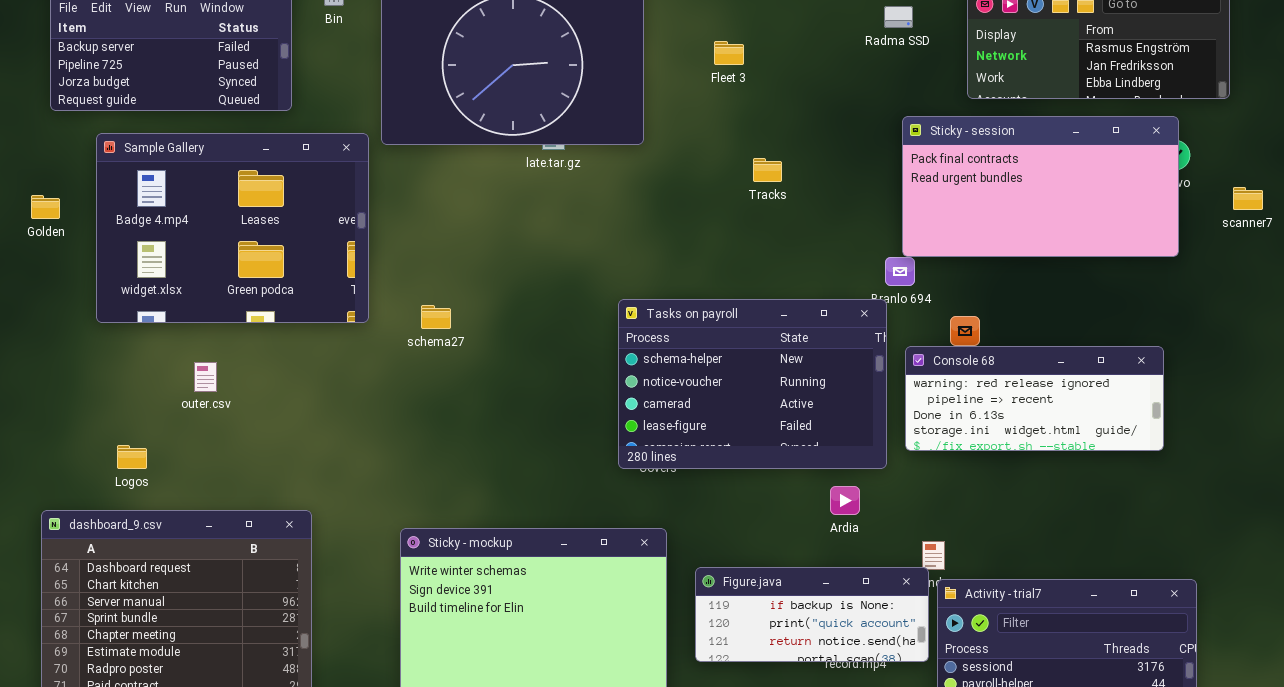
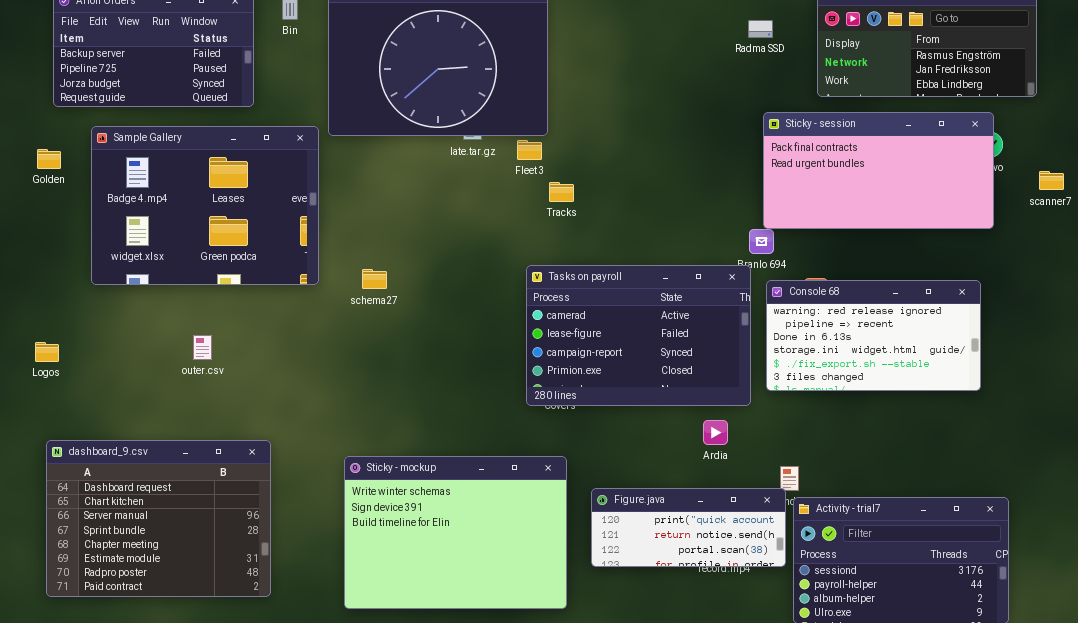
Fleet 3: [714,41,744,65] -> [517,140,542,160], moved
Tracks: [753,158,782,182] -> [549,182,574,202], moved
Golden: [31,195,60,219] -> [37,149,61,169], moved
Tasks on payroll: [618,299,887,469] -> [526,265,751,406], scrolled down 2 rows
Console 68: [905,346,1164,451] -> [766,280,981,391], resized
outer.csv: [194,362,217,392] -> [193,335,212,360], moved
Logos: [117,445,147,469] -> [35,342,59,362], moved
Figure.java: [695,567,929,662] -> [591,488,786,567], scrolled down 1 row

